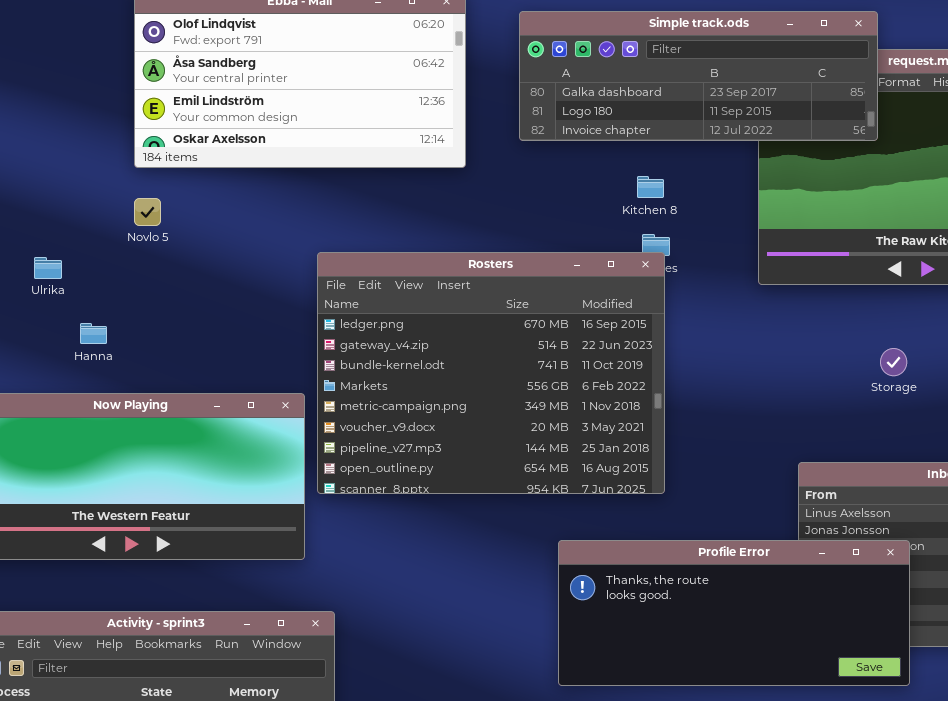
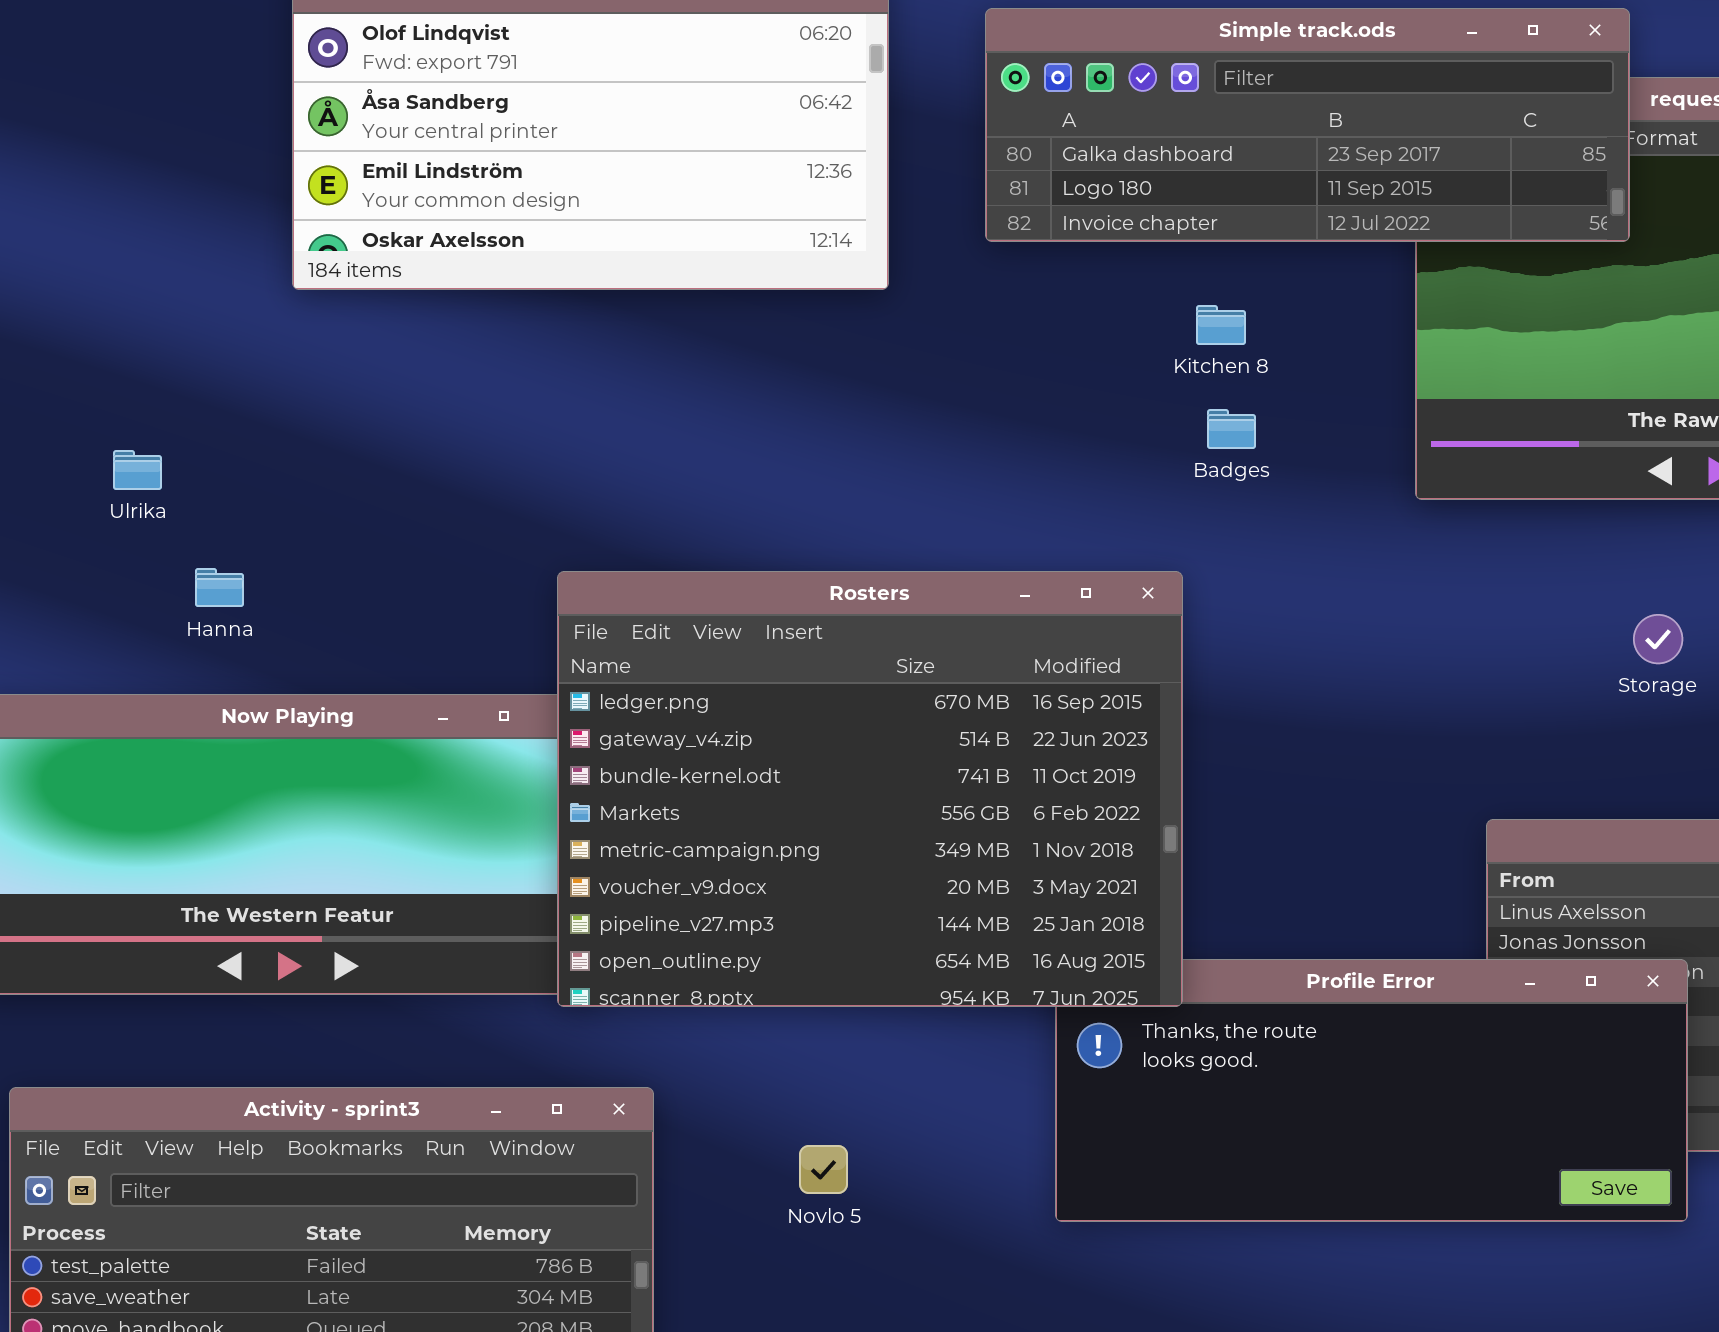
Novlo 5: [134,198,161,226] -> [799,1145,848,1194], moved
Rosters: [317,252,665,494] -> [557,571,1183,1007], moved

